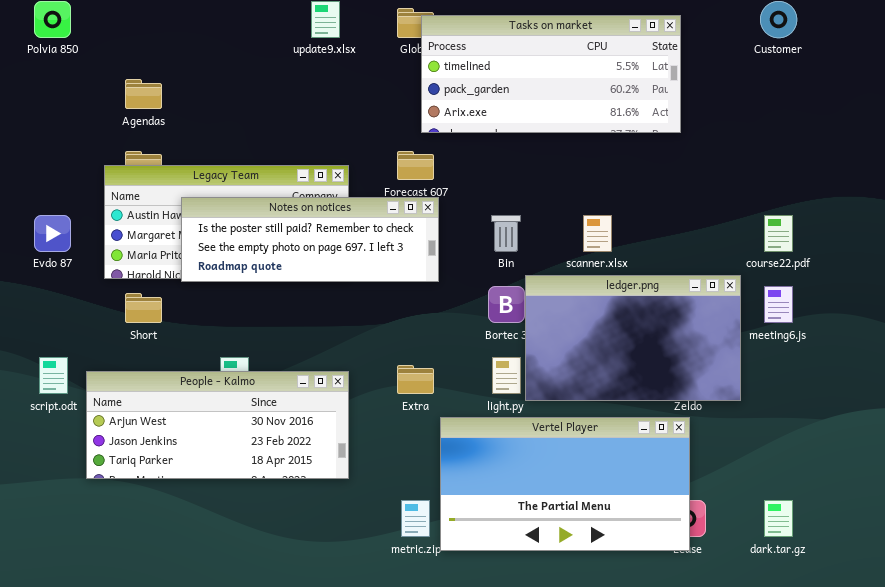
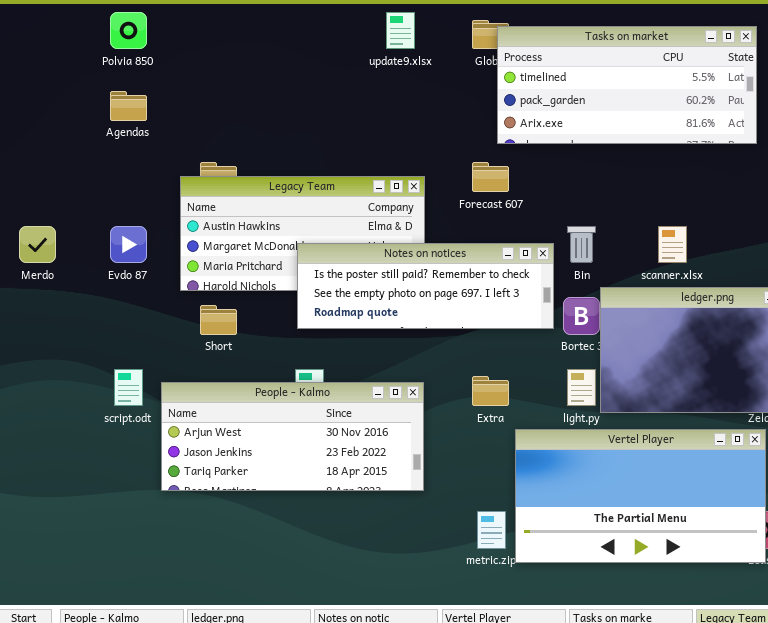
Agendas: [125,79,162,109] -> [110,91,147,121], moved
Notes on notices: [181,197,439,282] -> [297,243,554,329], moved

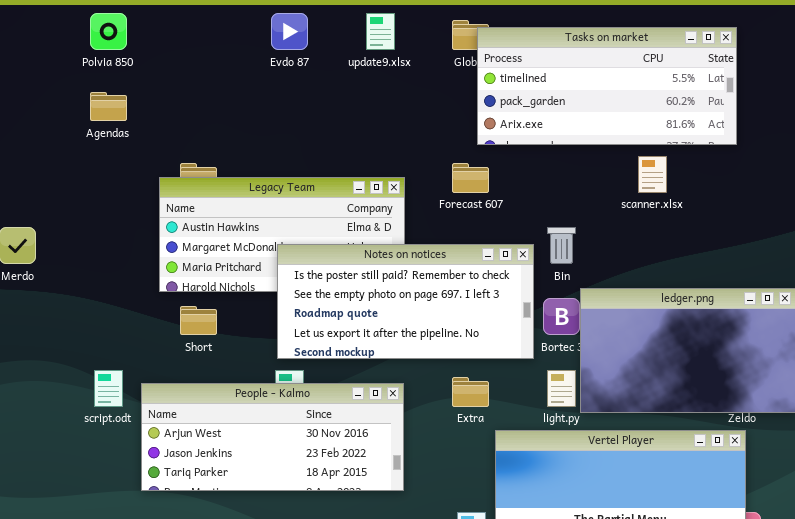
Evdo 87: [110,226,147,263] -> [271,13,308,50], moved
scanner.xlsx: [658,226,687,263] -> [638,156,667,193], moved
Notes on notices: [297,243,554,329] -> [277,244,534,359], resized

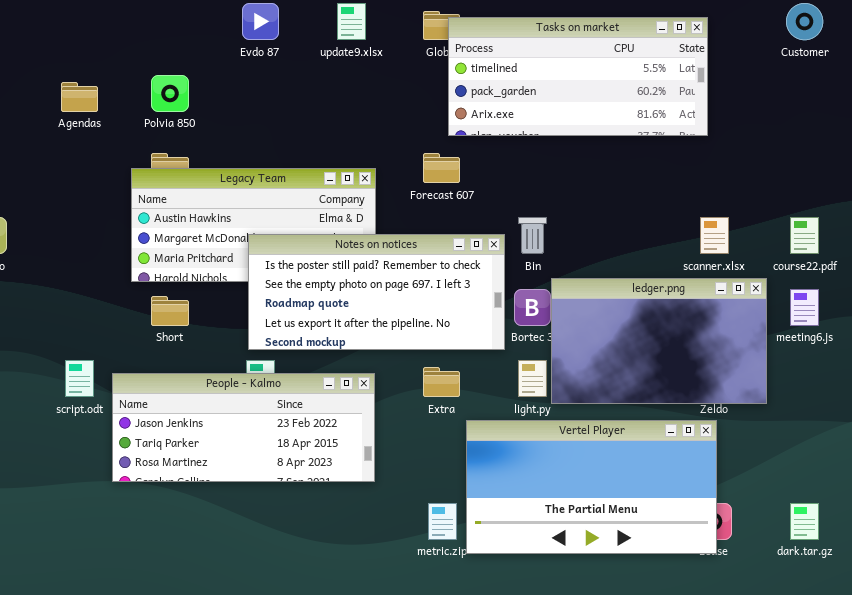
Polvia 850: [90,13,127,50] -> [151,75,189,112], moved
scanner.xlsx: [638,156,667,193] -> [700,217,729,254], moved
People - Kalmo: [141,383,404,491] -> [112,373,375,482], scrolled down 1 row

